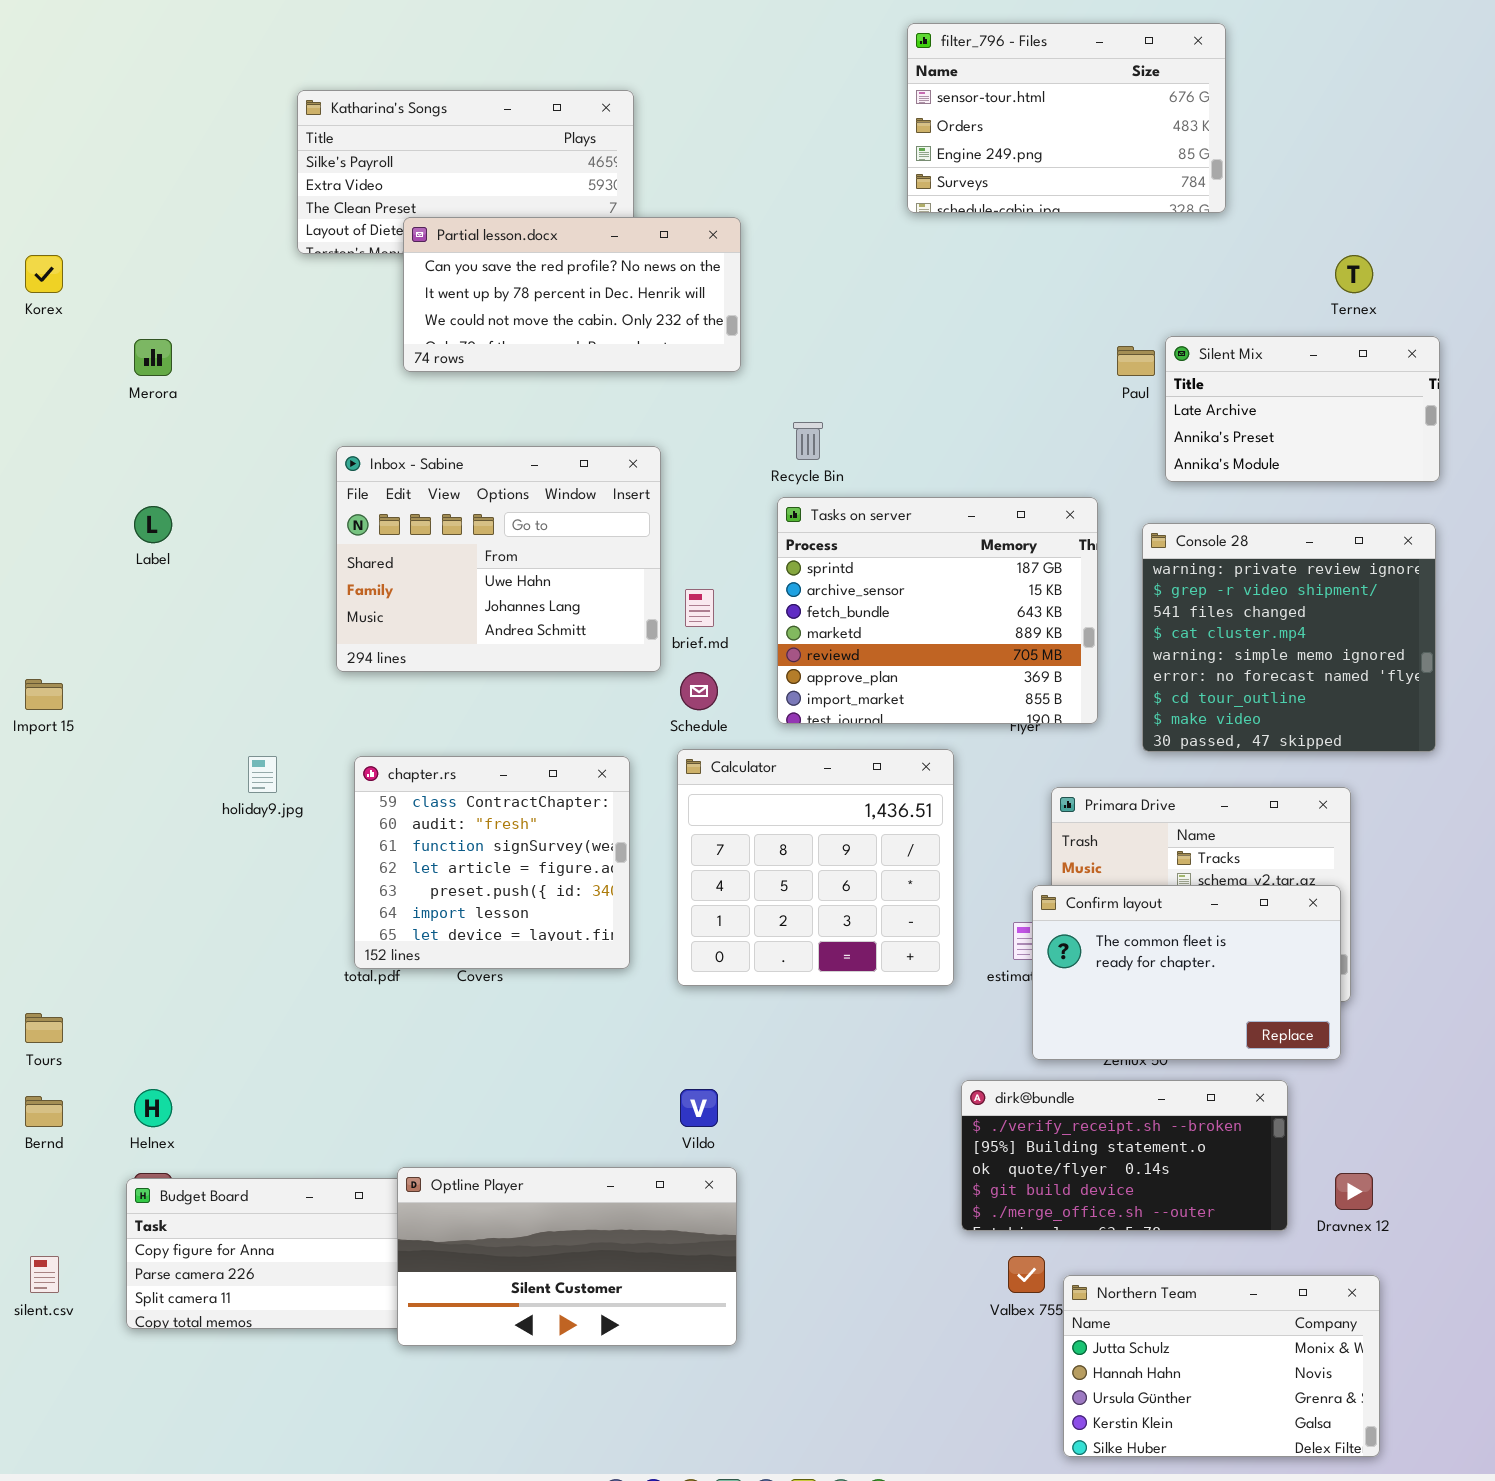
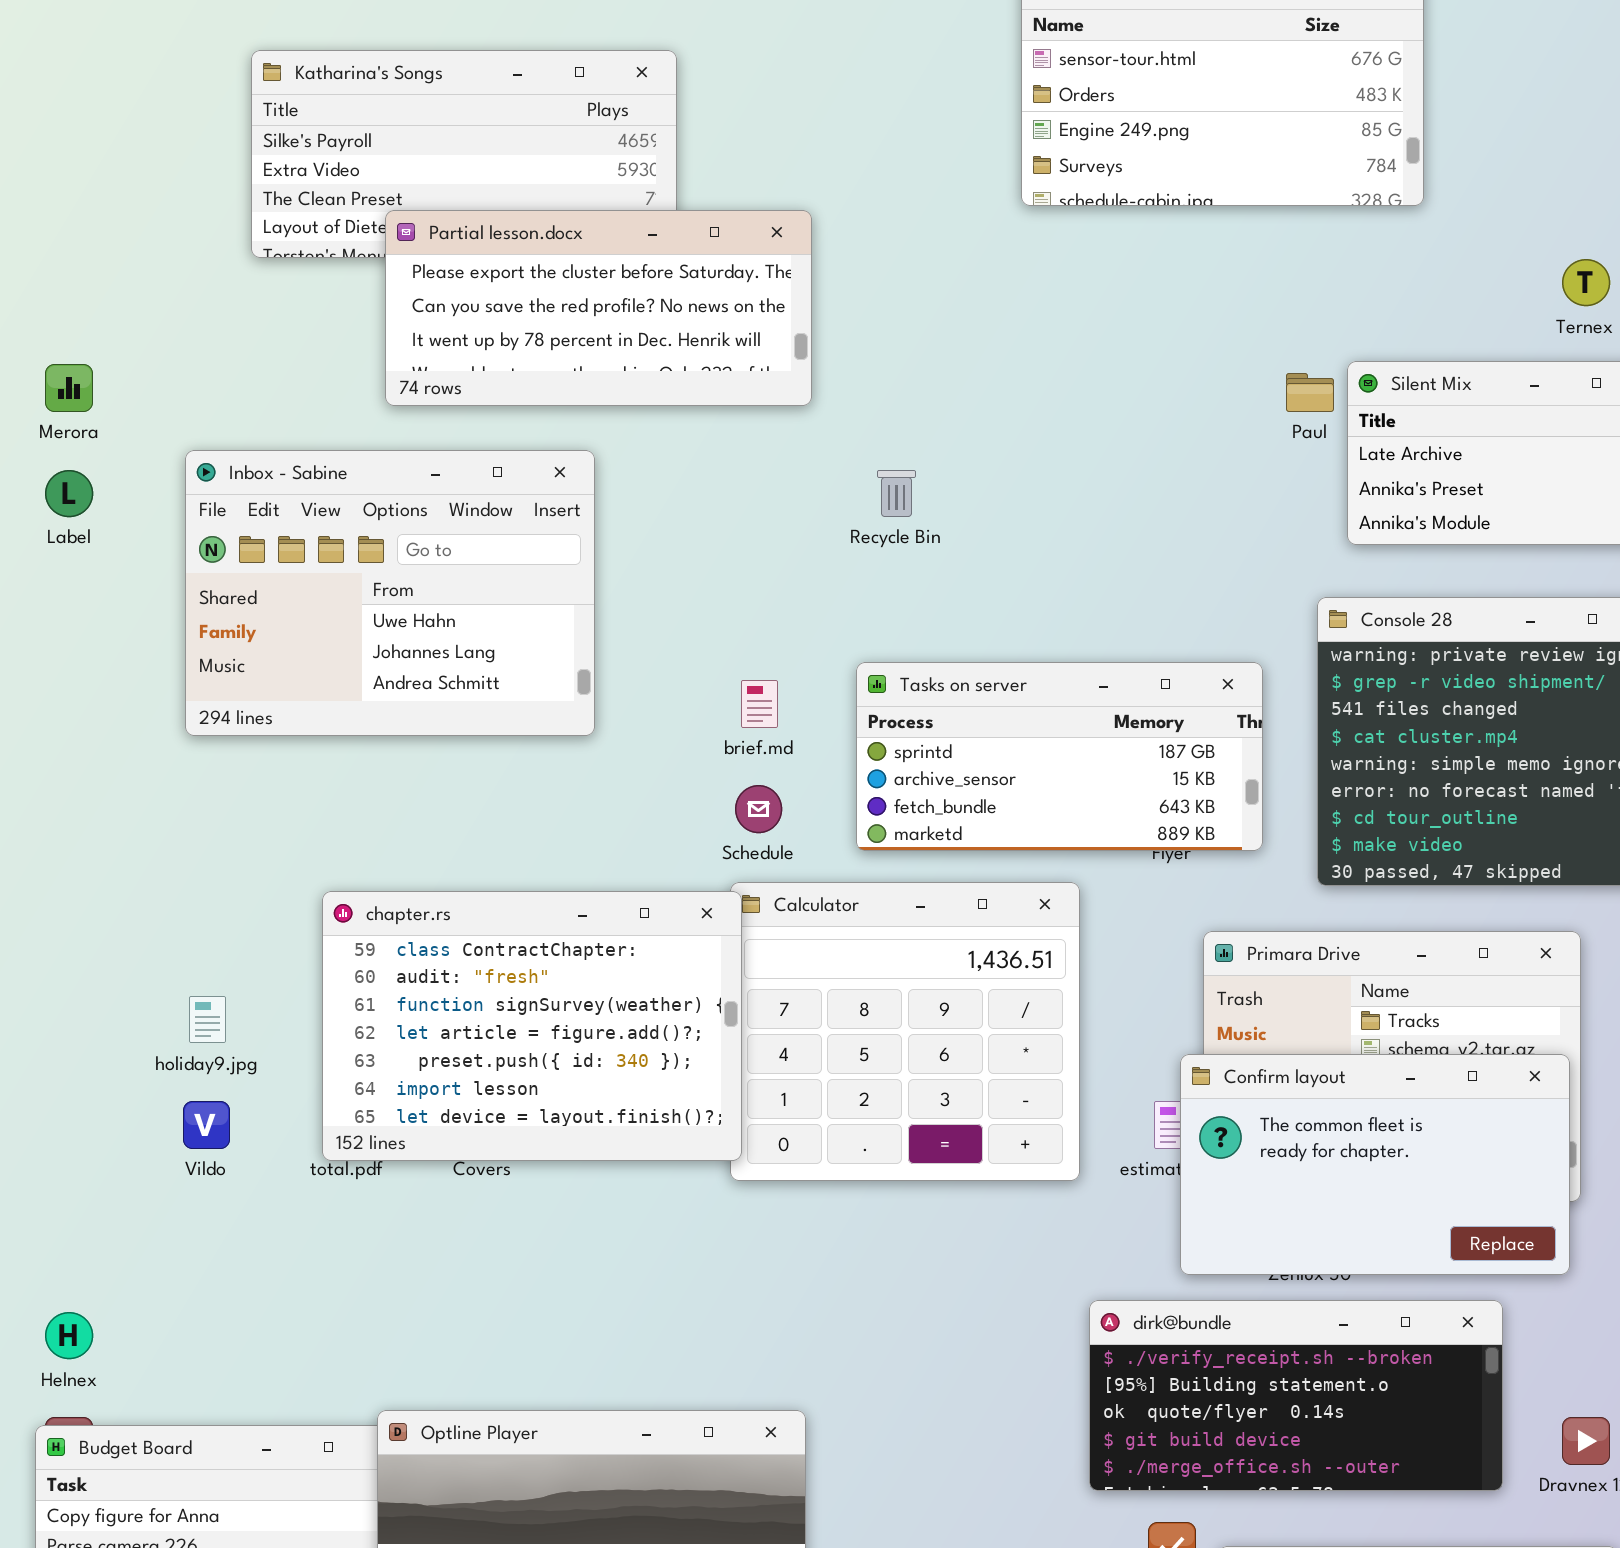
Partial lesson.docx: [403,217,741,372] -> [385,210,812,406], scrolled up 1 row
Inbox - Sabine: [336,446,661,672] -> [185,450,595,736], moved
Tasks on server: [777,497,1098,724] -> [856,662,1263,851], resized
Label: [134,506,172,543] -> [45,470,93,517], moved
holiday9.jpg: [248,756,277,793] -> [189,996,226,1043], moved
chapter.rs: [354,756,630,969] -> [322,891,742,1161], resized
Vildo: [680,1089,718,1127] -> [183,1101,230,1149], moved

